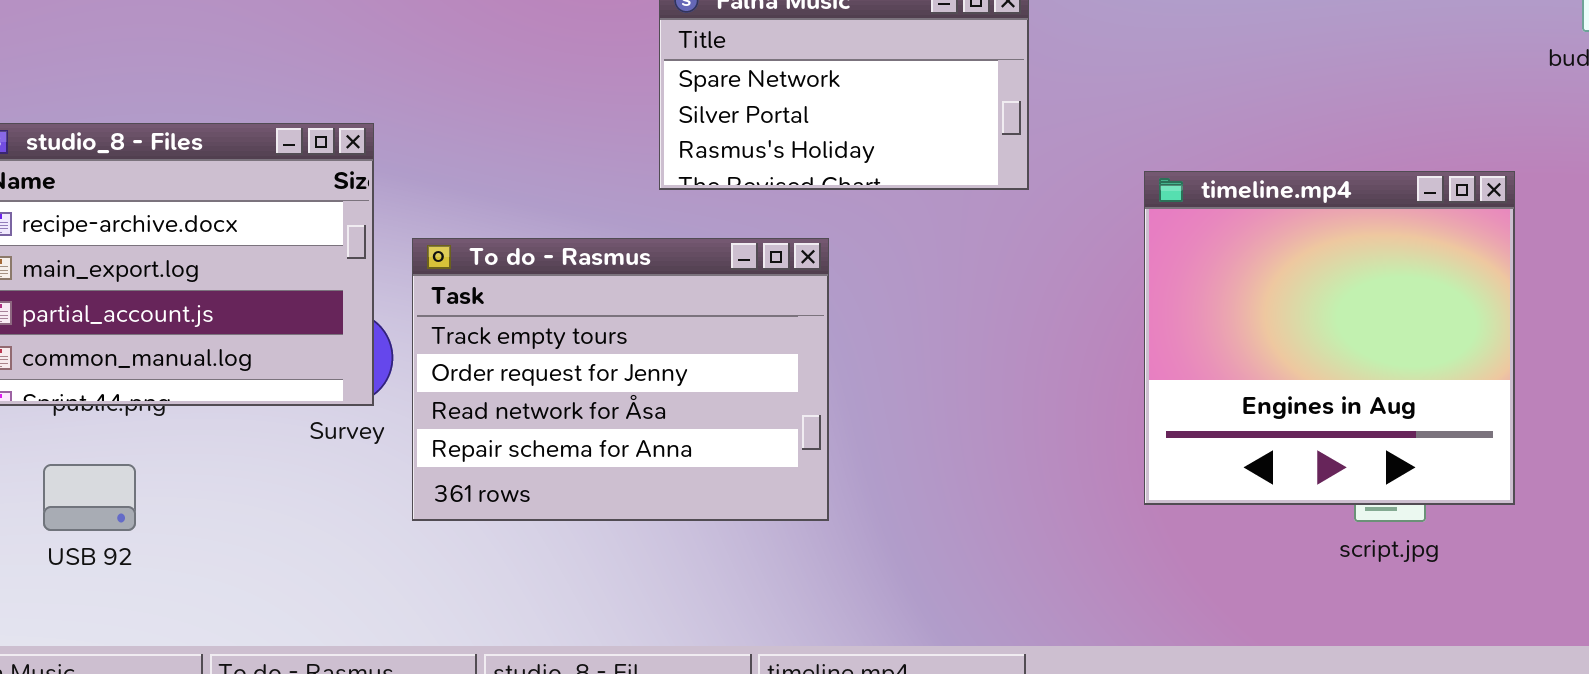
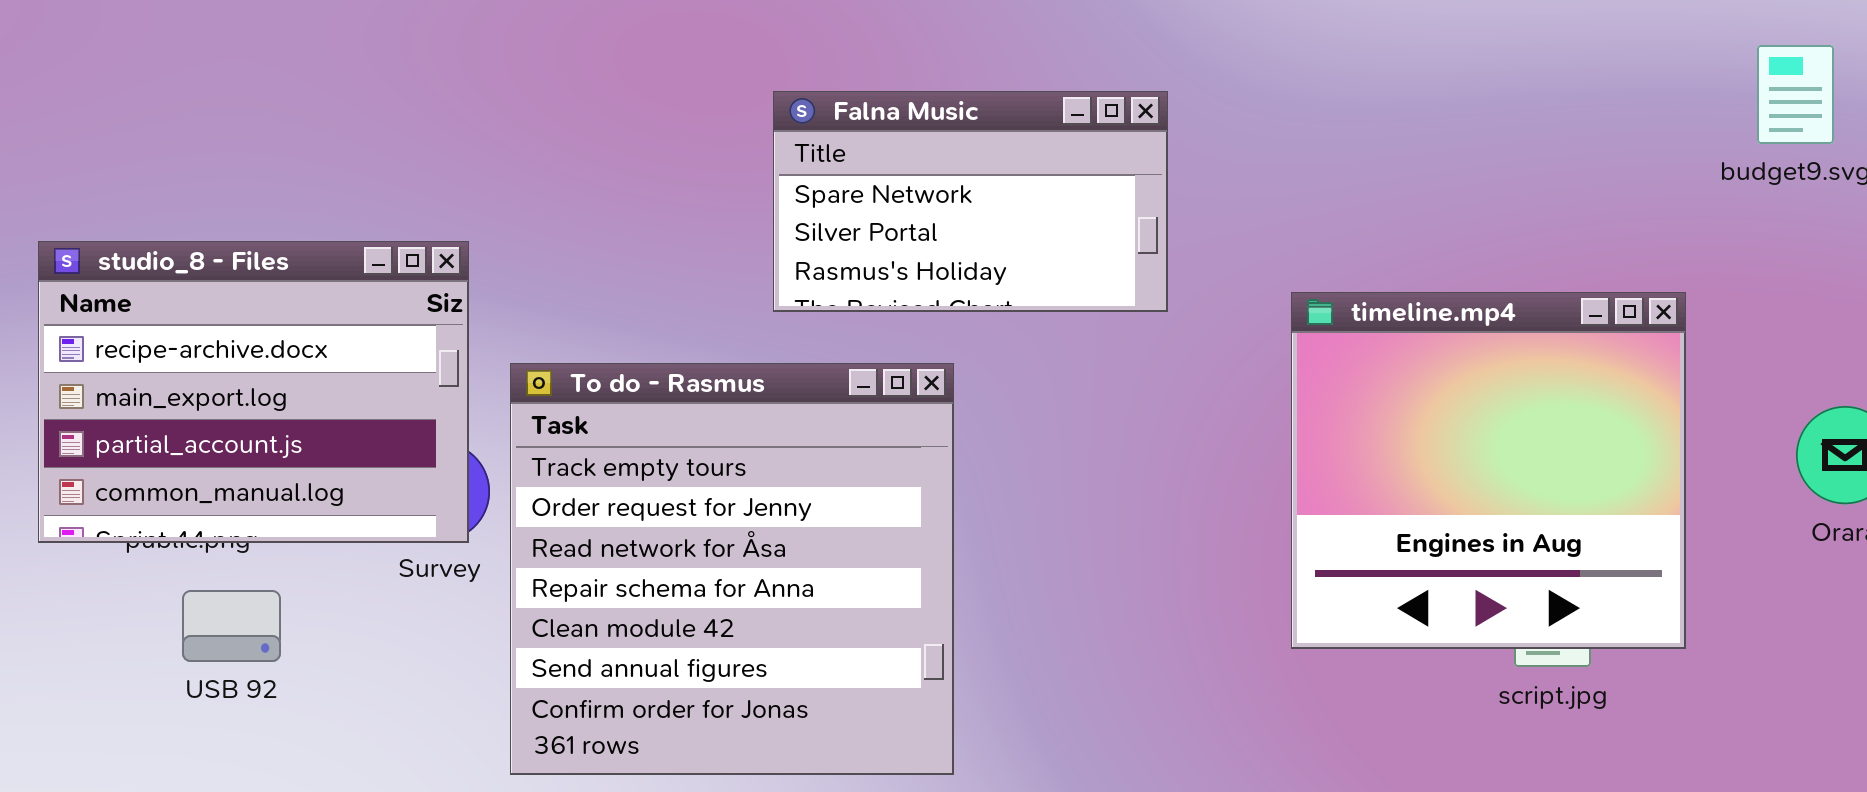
To do - Rasmus: [412,238,829,521] -> [510,363,954,775], resized
USB 92: [43,464,136,531] -> [182,590,281,662], moved

